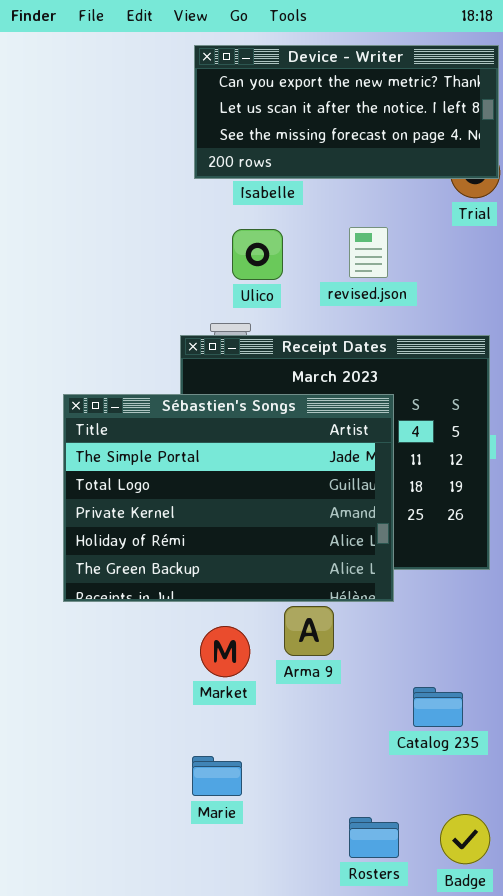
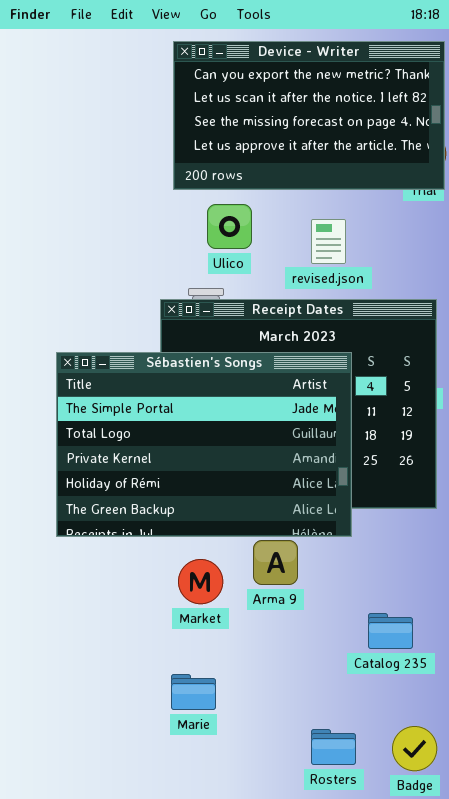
Device - Writer: [194,45,499,179] -> [173,41,445,190], resized
revised.json: [349,227,388,278] -> [311,219,346,264], moved

